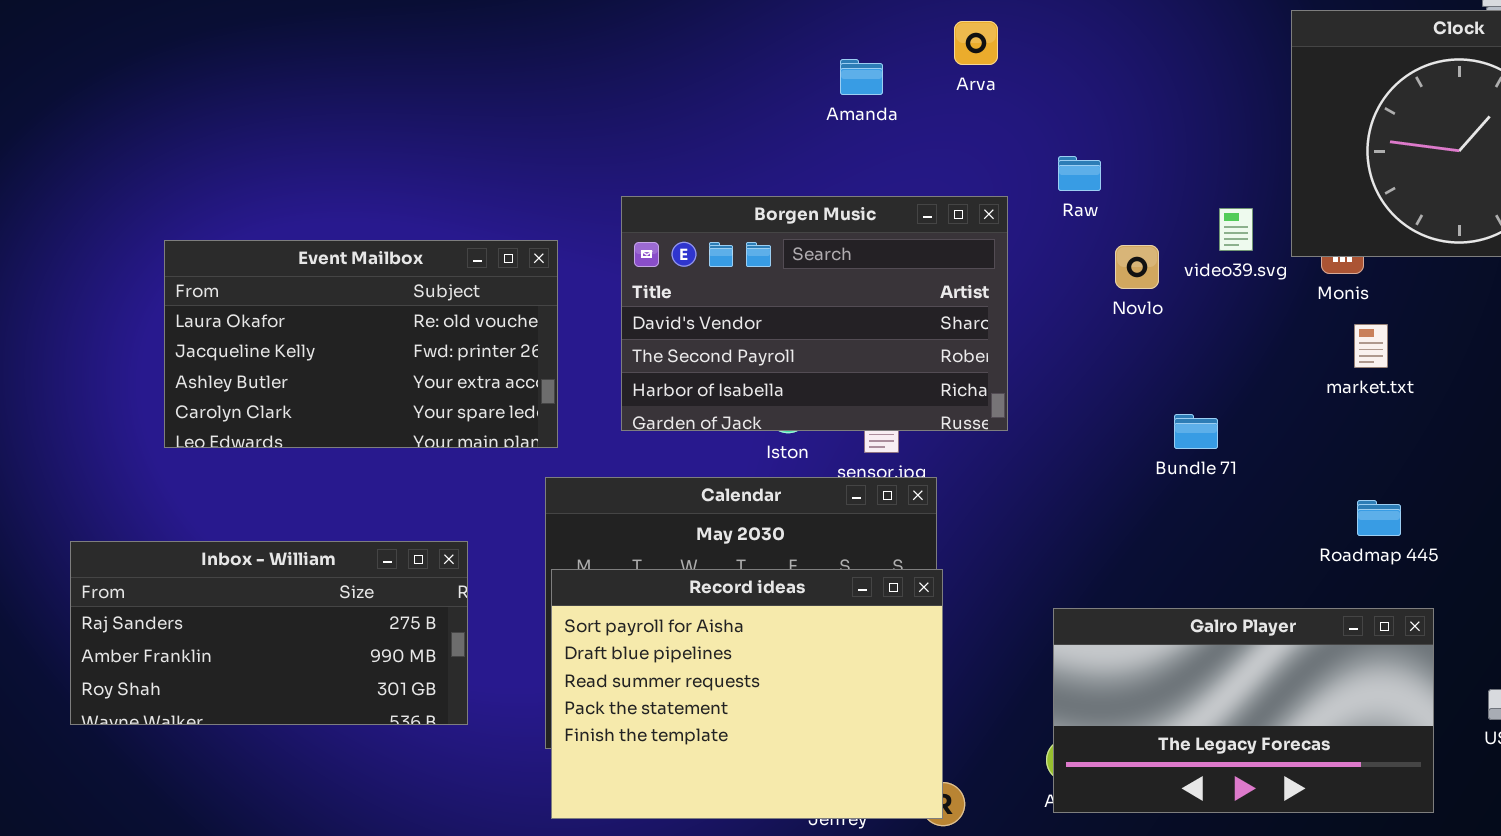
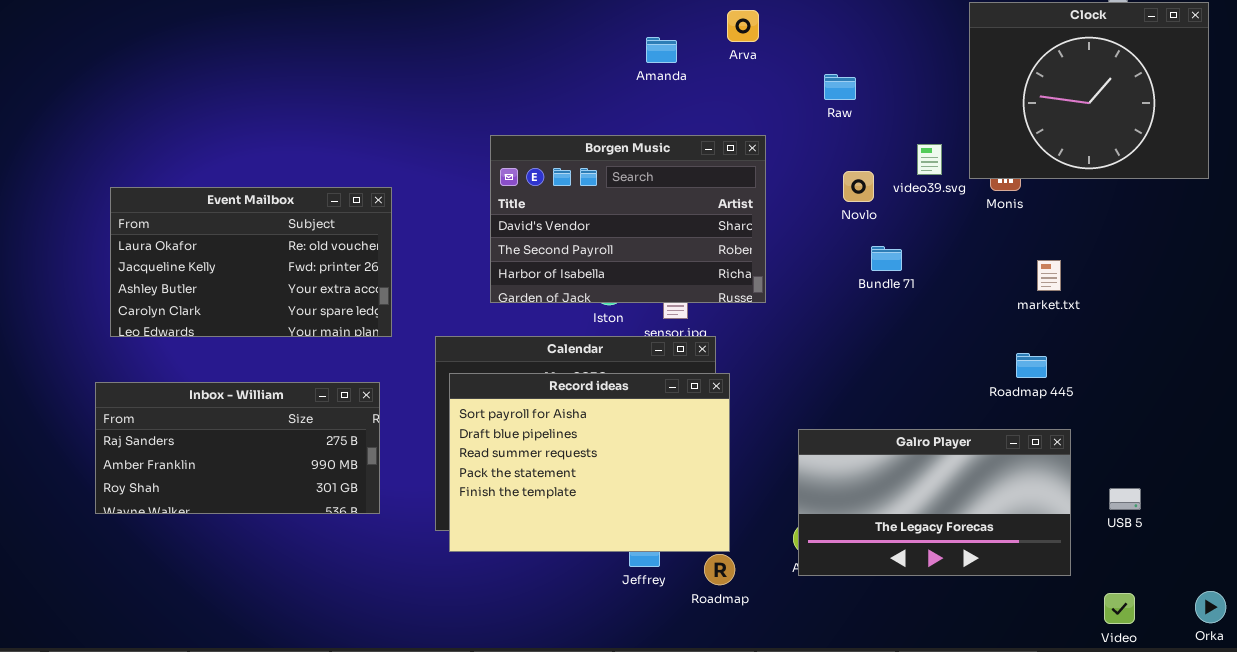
Raw: [1058,156,1101,191] -> [824,74,856,100], moved
Event Mailbox: [164,240,558,448] -> [110,187,392,337], moved
market.txt: [1354,324,1388,368] -> [1037,260,1061,291], moved
Bundle 71: [1174,414,1218,449] -> [871,246,902,271], moved
Record ideas: [551,569,943,819] -> [449,373,730,552], moved

